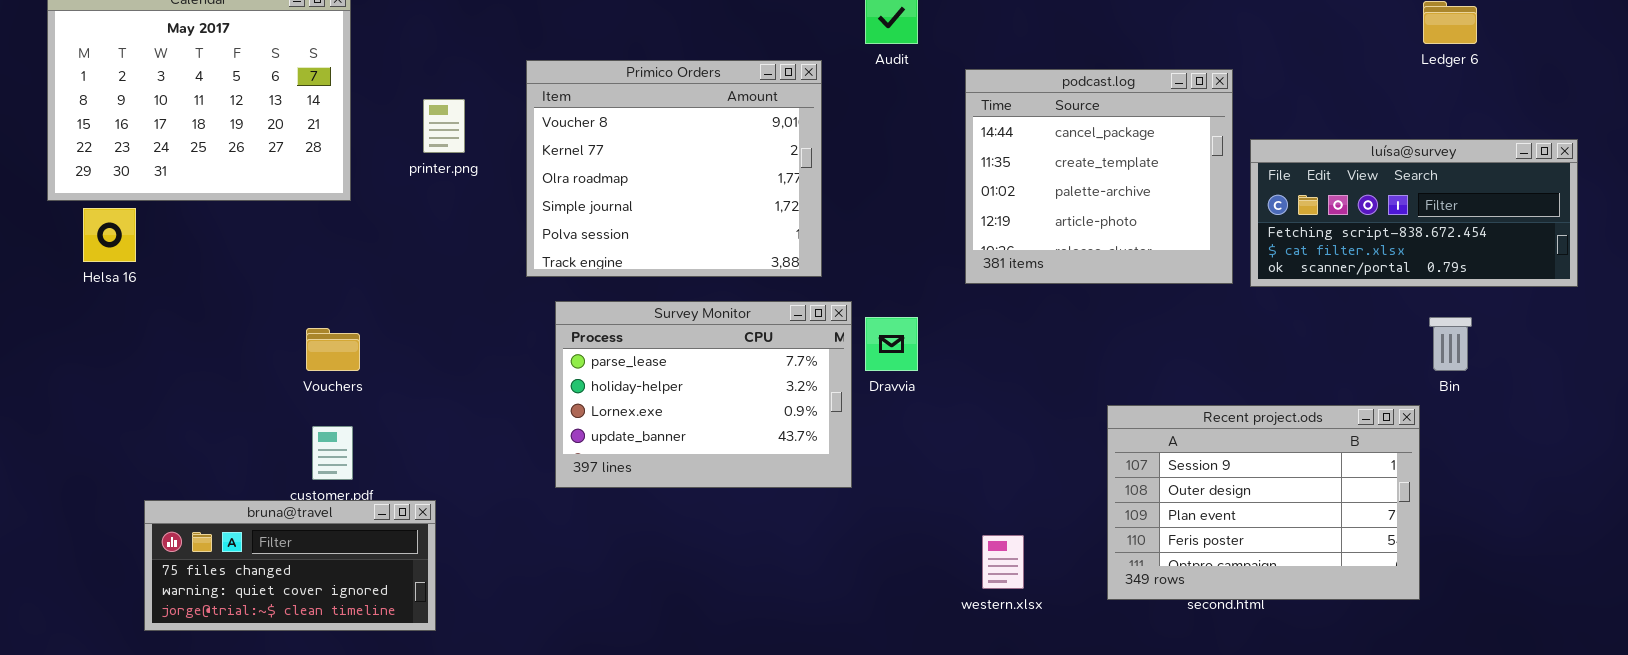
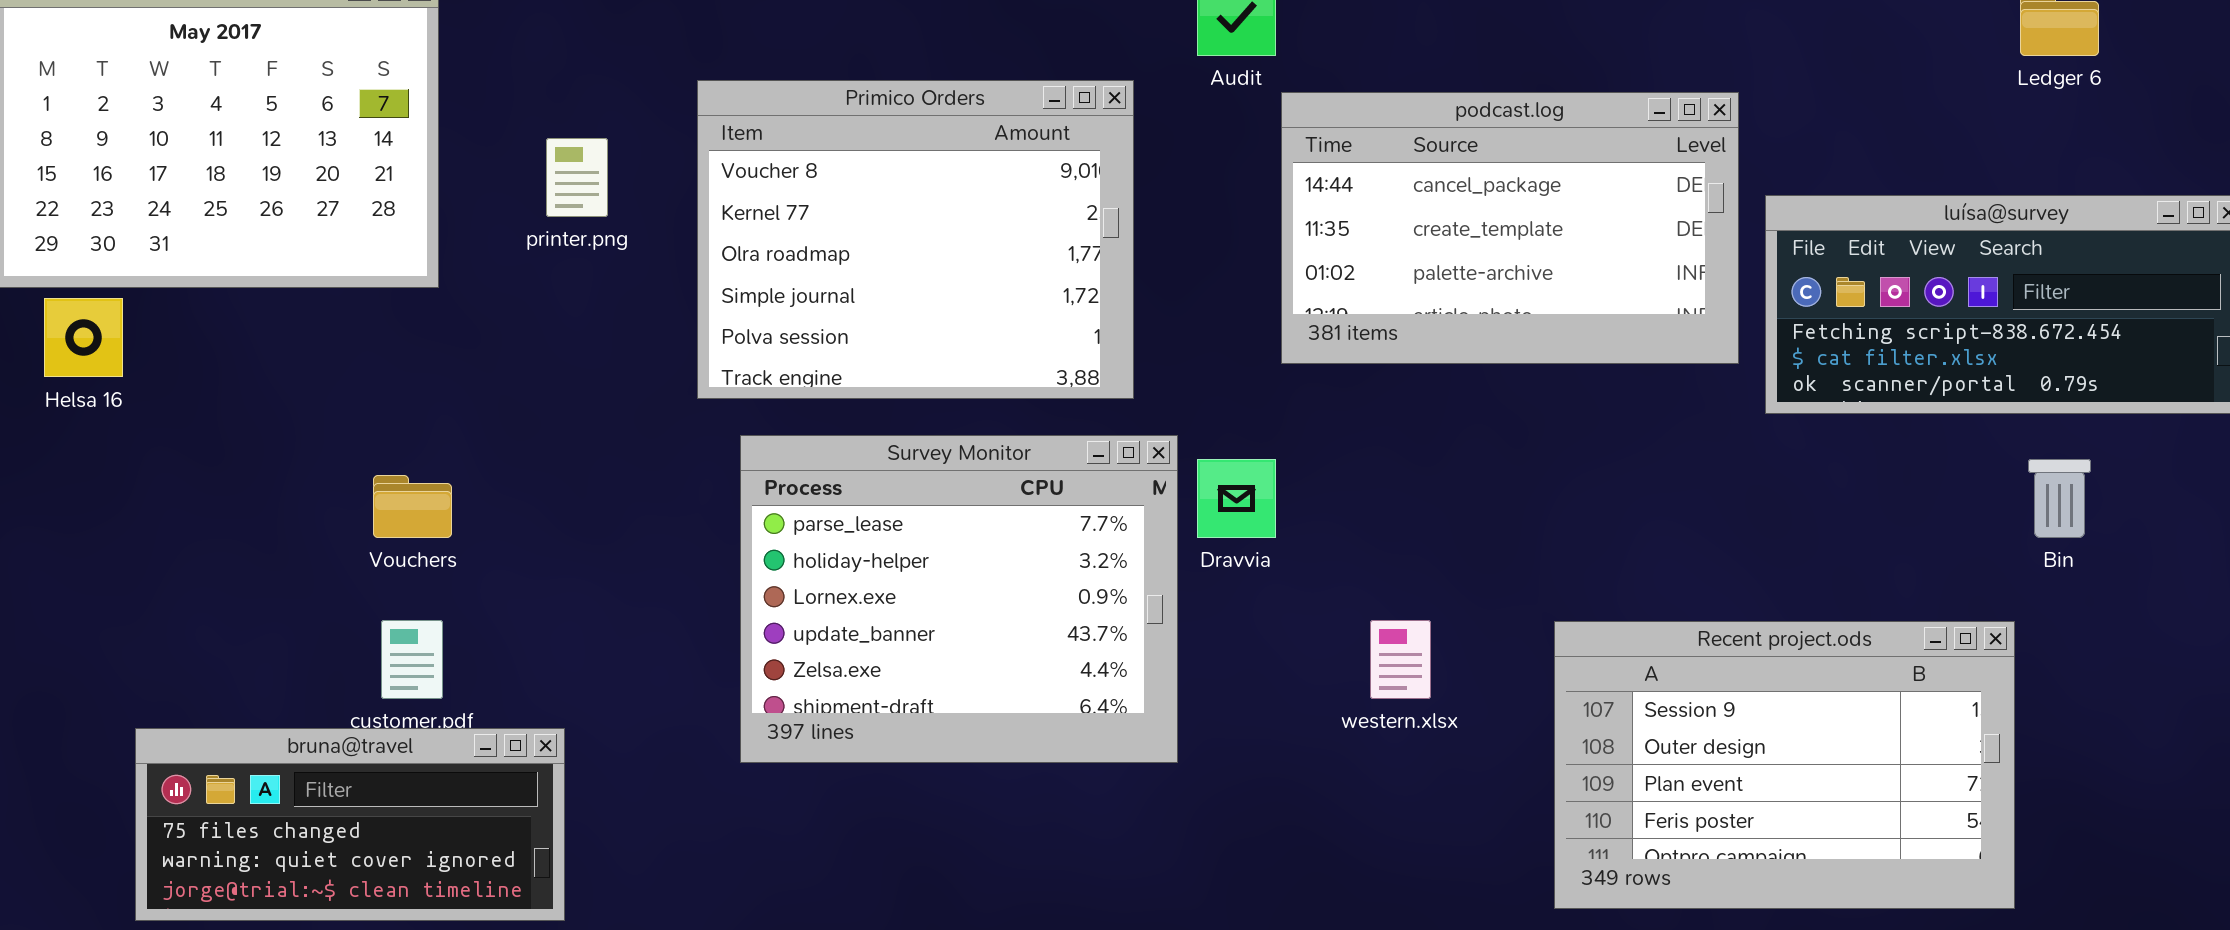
podcast.log: [965,69,1233,284] -> [1281,92,1739,364], resized
Survey Monitor: [555,301,852,488] -> [740,435,1178,763], resized
Recent project.ods: [1107,405,1420,600] -> [1554,621,2015,909], moved
western.xlsx: [982,535,1024,589] -> [1370,620,1431,699], moved

